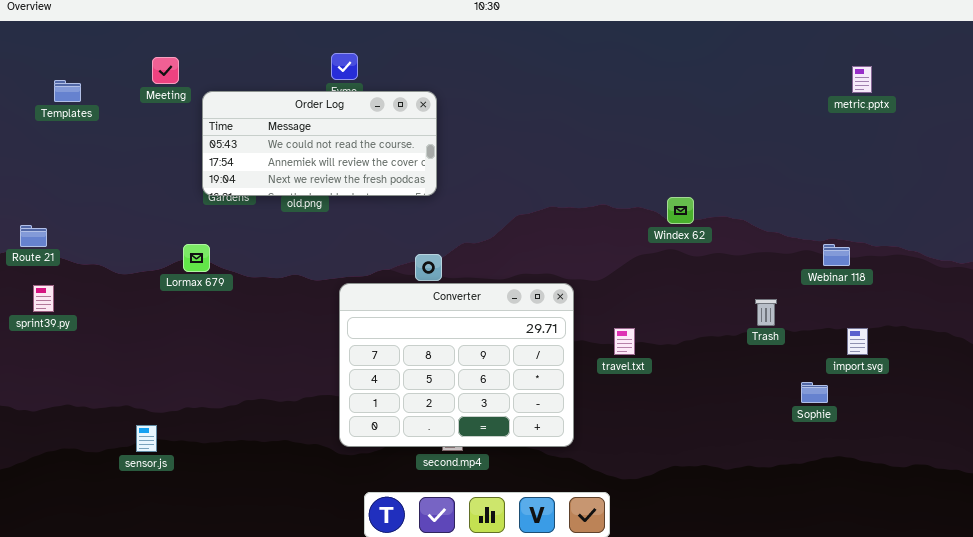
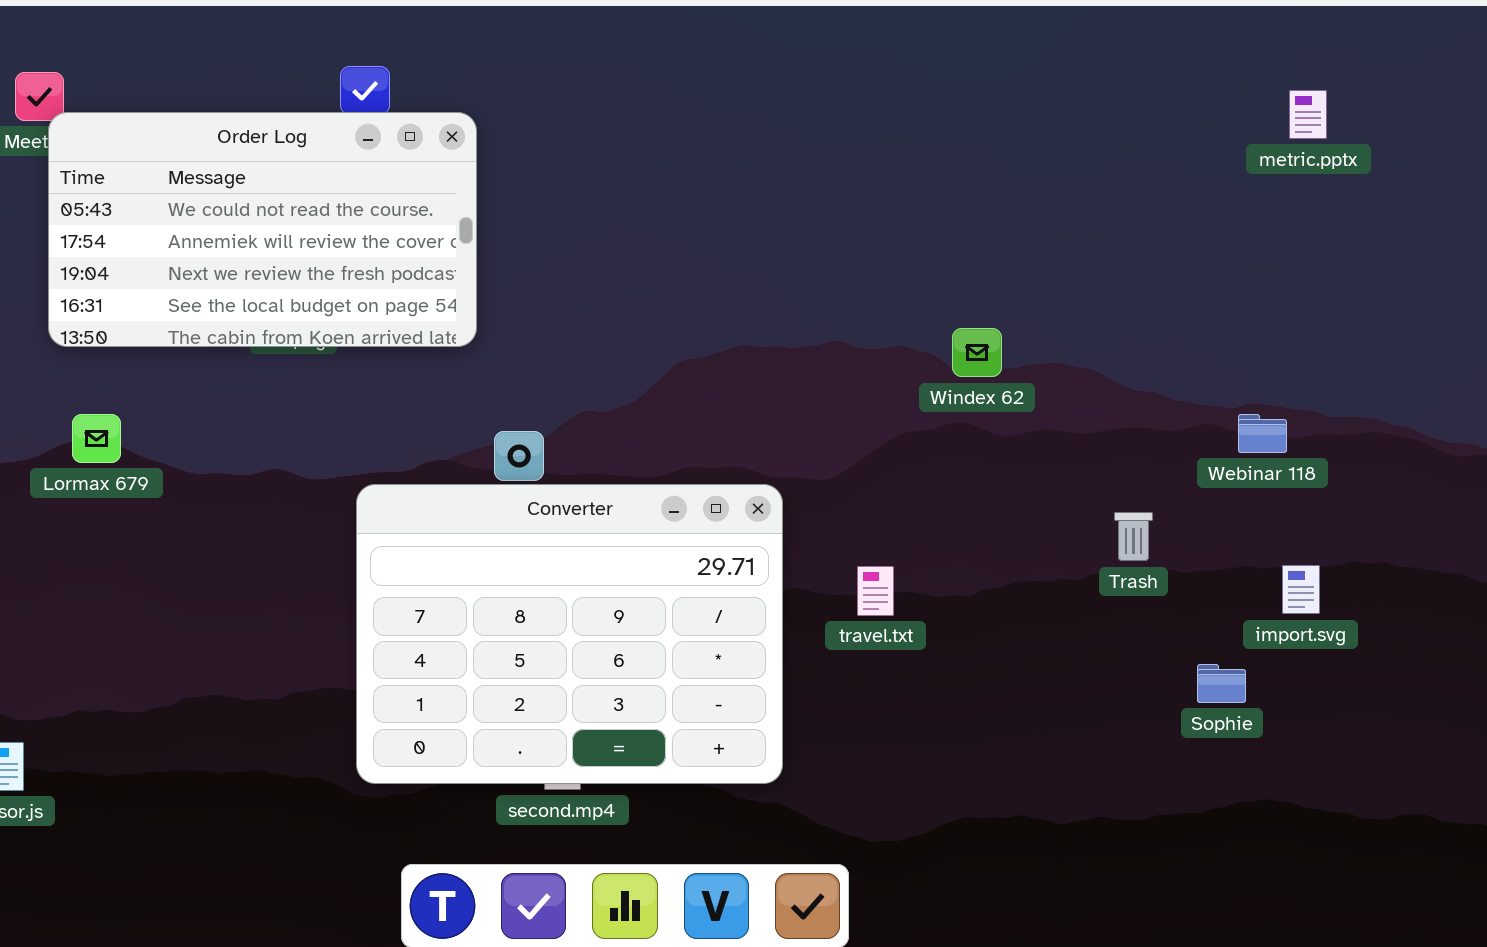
Order Log: [202,91,437,196] -> [48,112,477,347], moved, resized

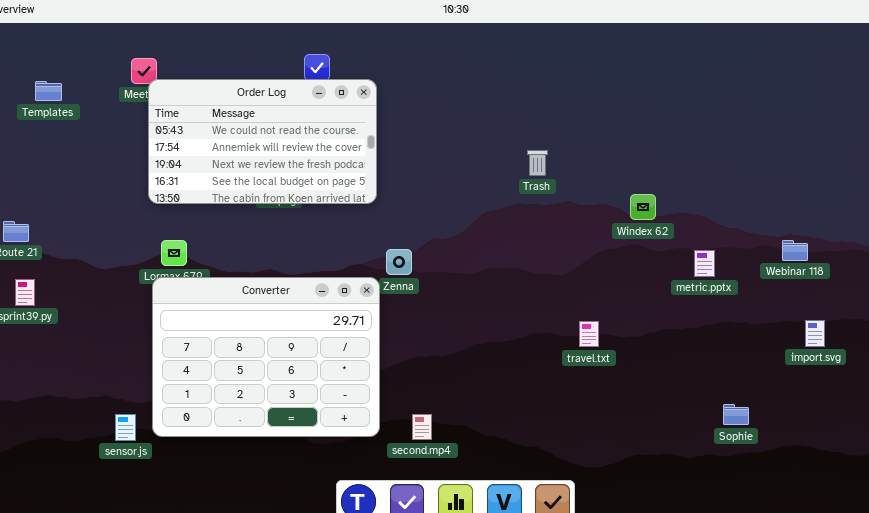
metric.pptx: [1289,90,1327,139] -> [694,250,715,277], moved
Converter: [356,484,783,784] -> [152,277,380,437], moved
Trash: [1114,512,1153,561] -> [527,150,548,176], moved
Sophie: [1197,664,1246,703] -> [723,404,749,425], moved

